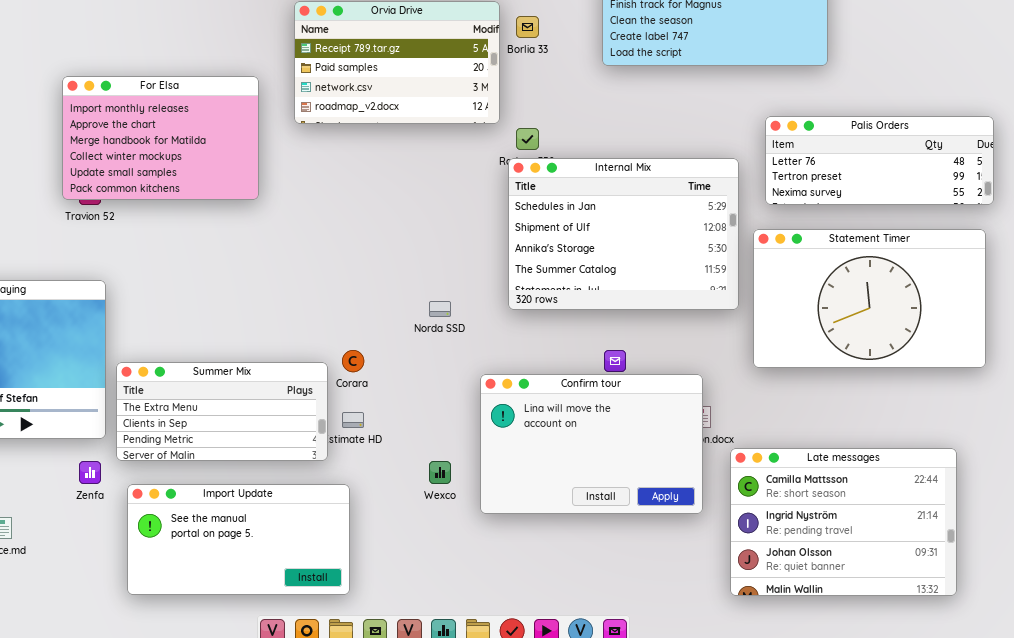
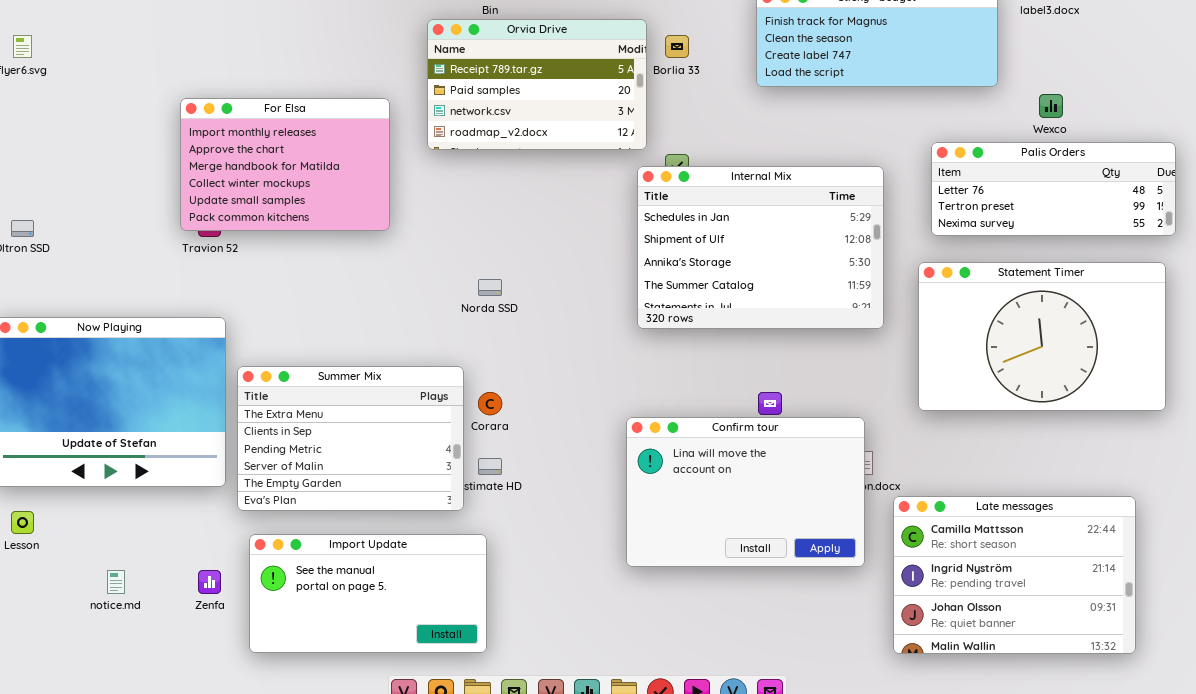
Internal Mix: [508,158,739,310] -> [637,166,884,329], moved
Norda SSD: [429,301,451,317] -> [478,279,502,296], moved
Summer Mix: [116,362,328,461] -> [237,366,464,511], resized
Zenfa: [79,461,101,484] -> [198,570,221,594], moved
Wexco: [429,461,451,484] -> [1039,94,1063,118], moved

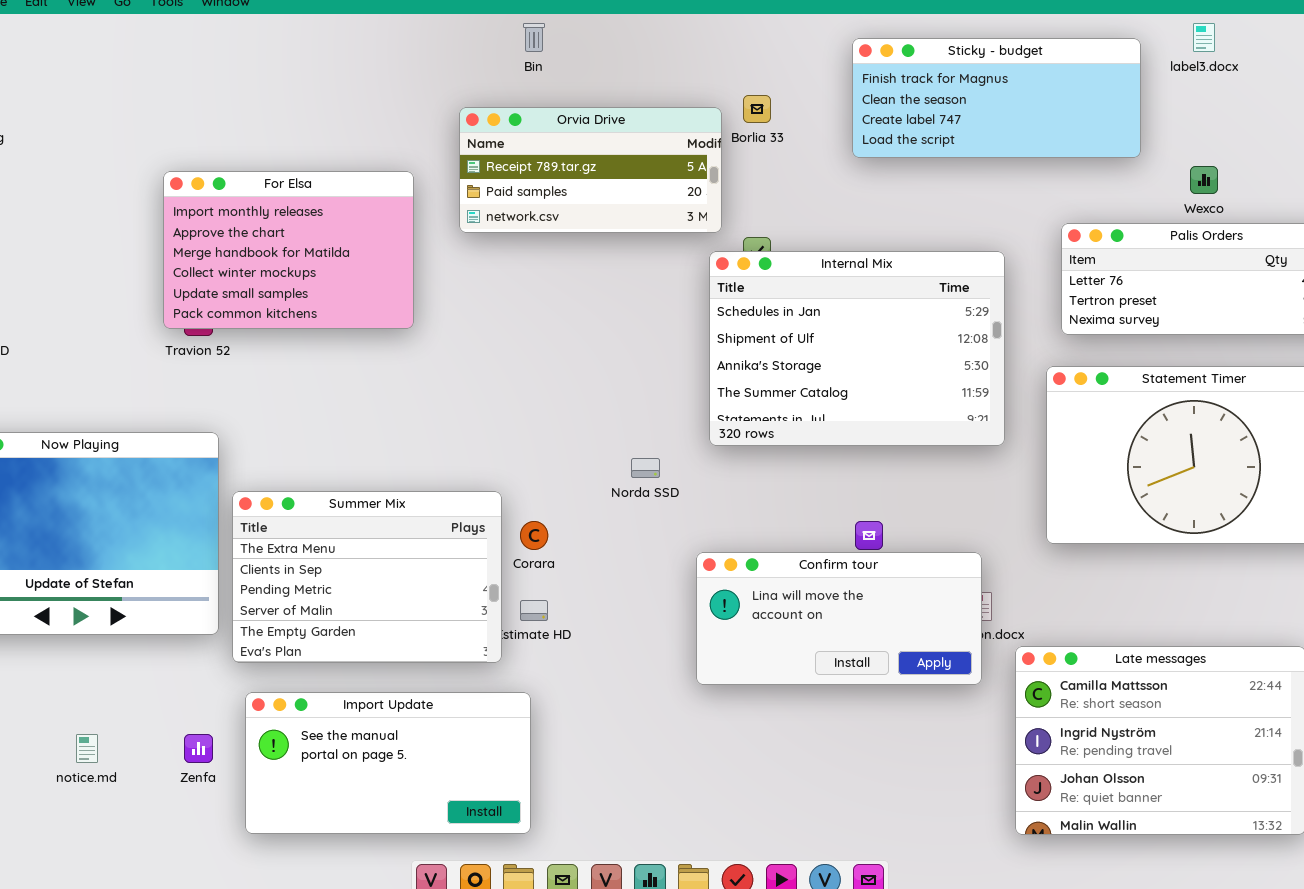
Orvia Drive: [427,19,647,150] -> [459,107,722,233], resized
Norda SSD: [478,279,502,296] -> [631,458,660,478], moved
Confirm tour: [626,417,865,567] -> [696,552,982,685], resized

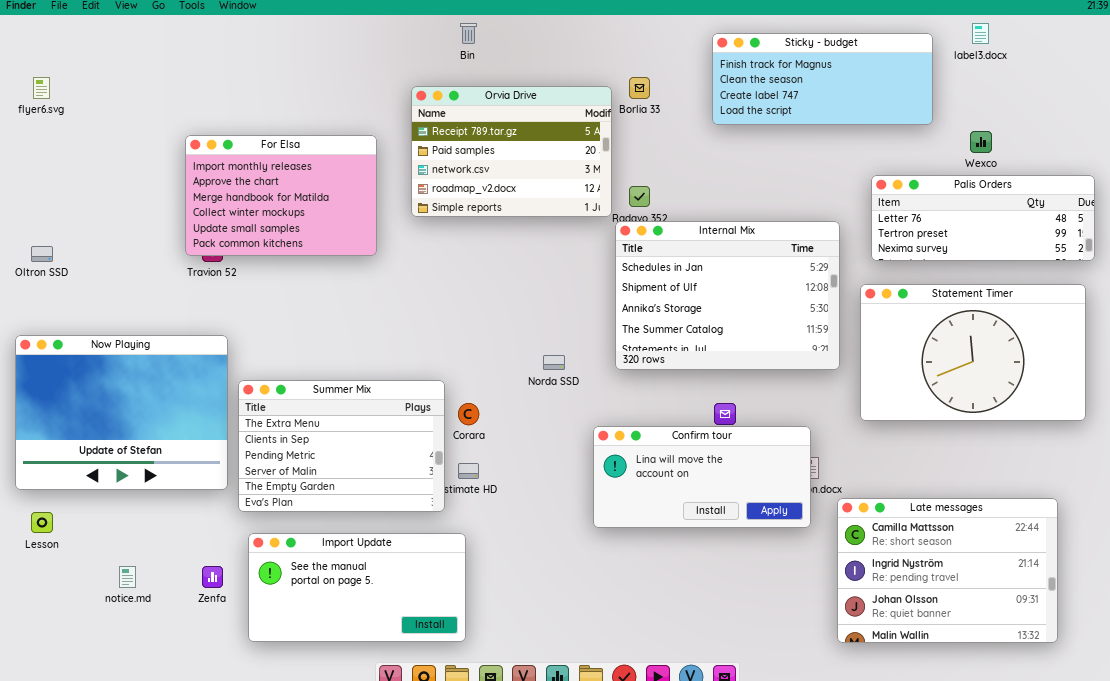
Orvia Drive: [459,107,722,233] -> [411,86,612,217], resized
Internal Mix: [709,251,1005,446] -> [615,221,840,370], moved

